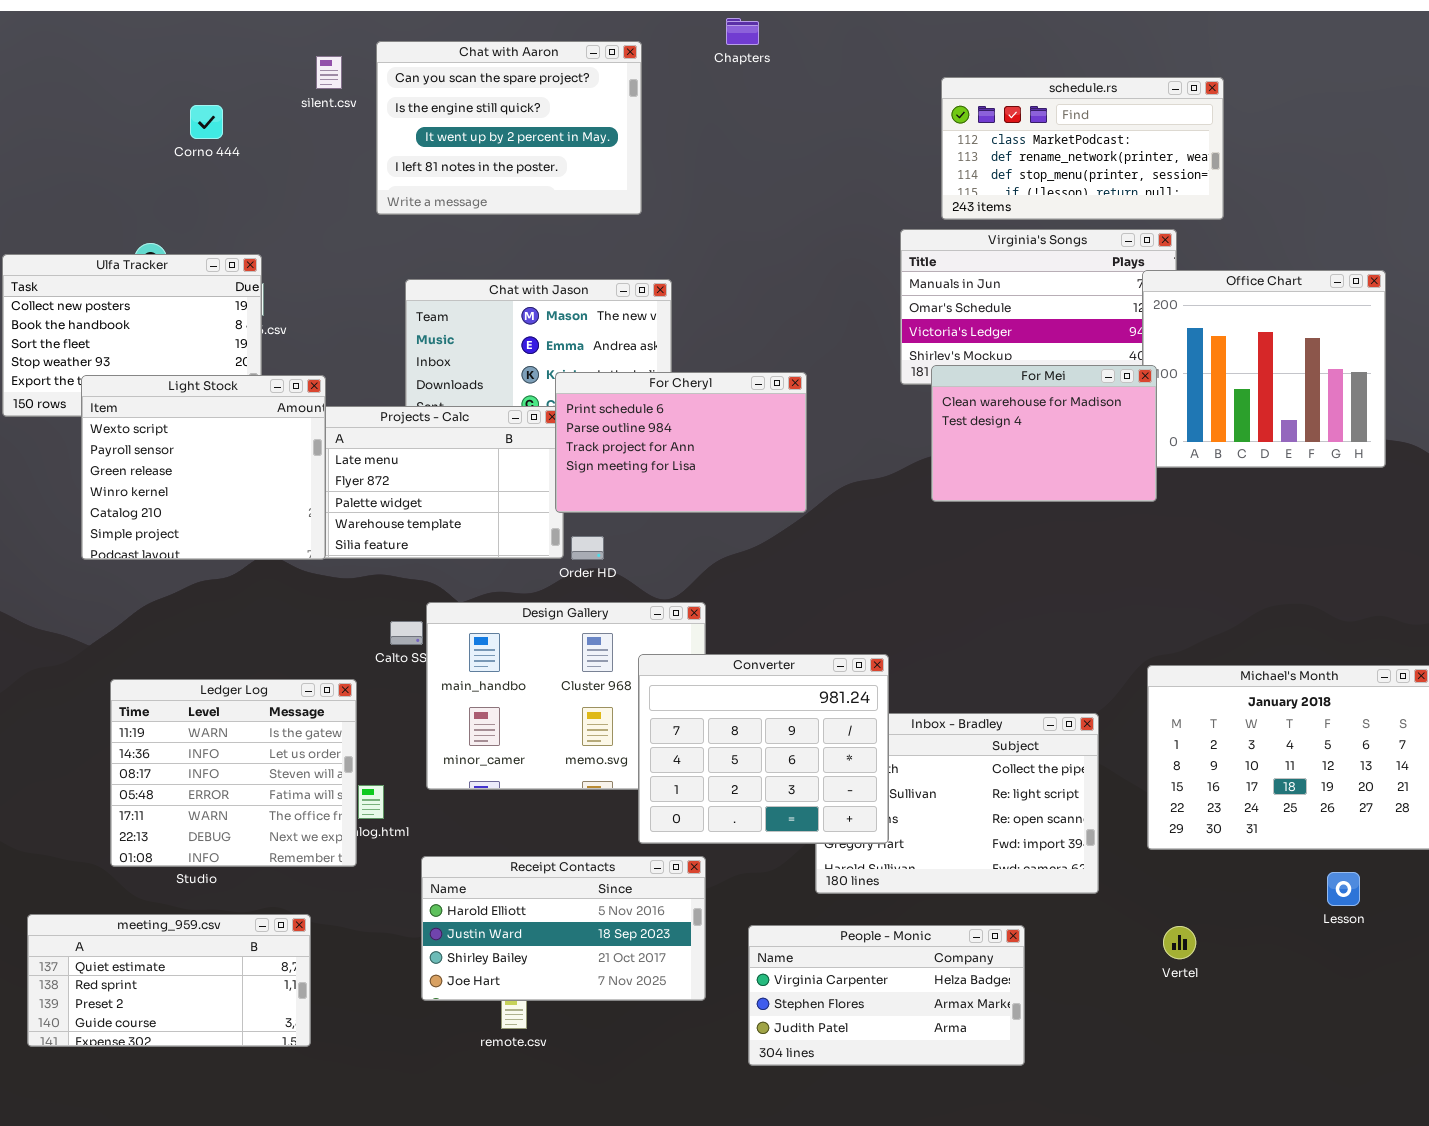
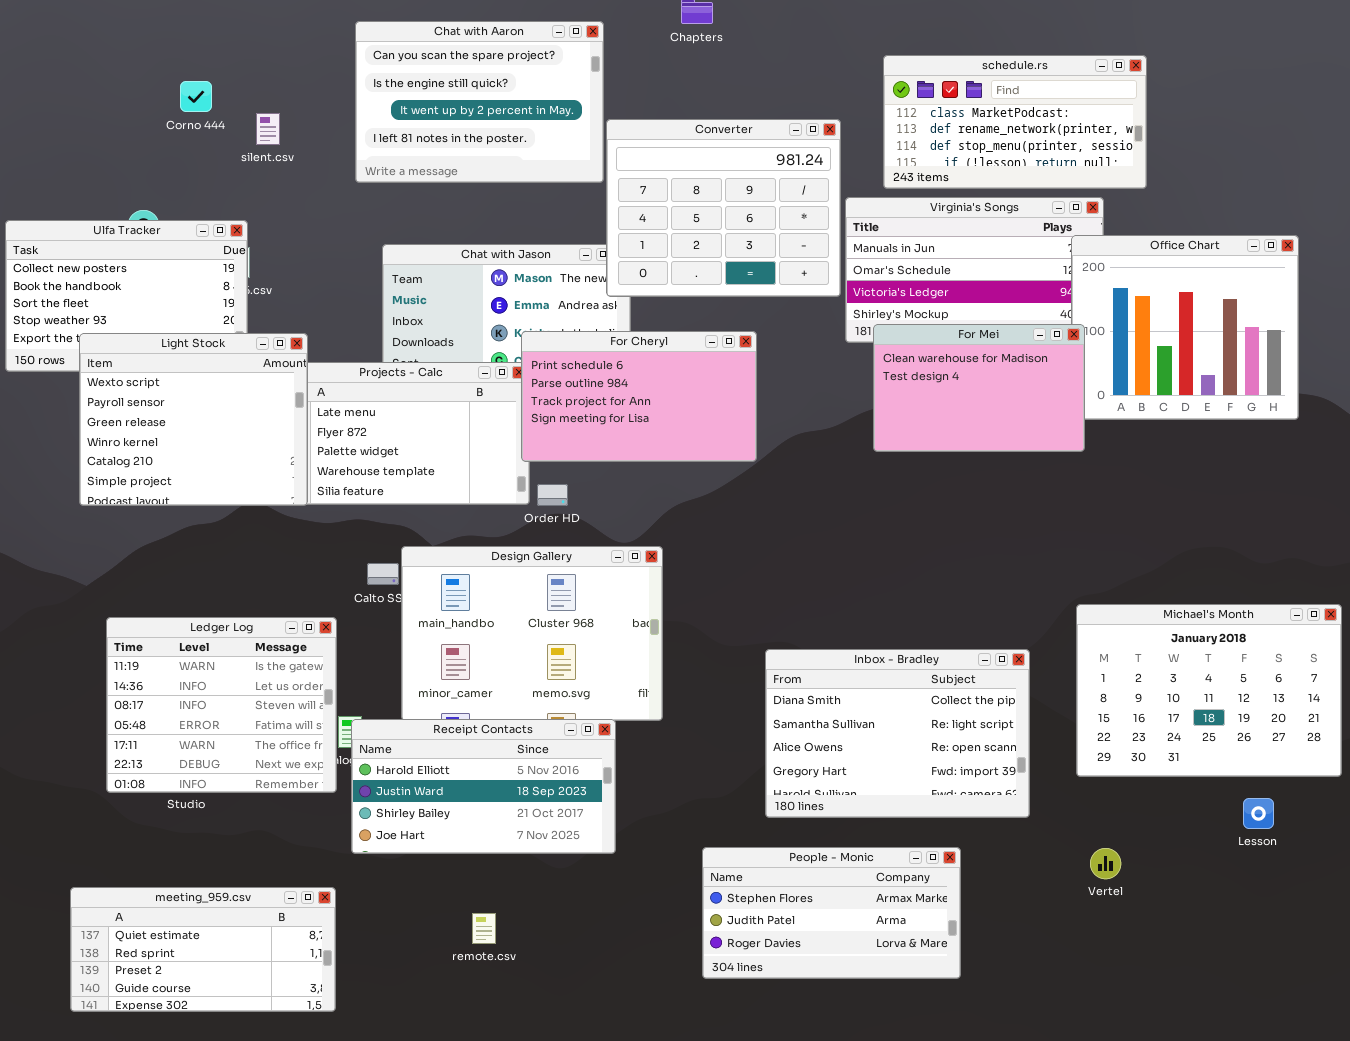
silent.csv: [316,56,342,89] -> [256,113,280,145], moved
Converter: [638,654,889,844] -> [606,119,841,297], moved
Receipt Contacts: [421,856,706,1001] -> [351,719,616,854], moved
meeting_959.csv: [27,914,311,1047] -> [70,887,336,1012], moved
People - Monic: [748,925,1025,1066] -> [702,847,961,979], scrolled down 1 row

